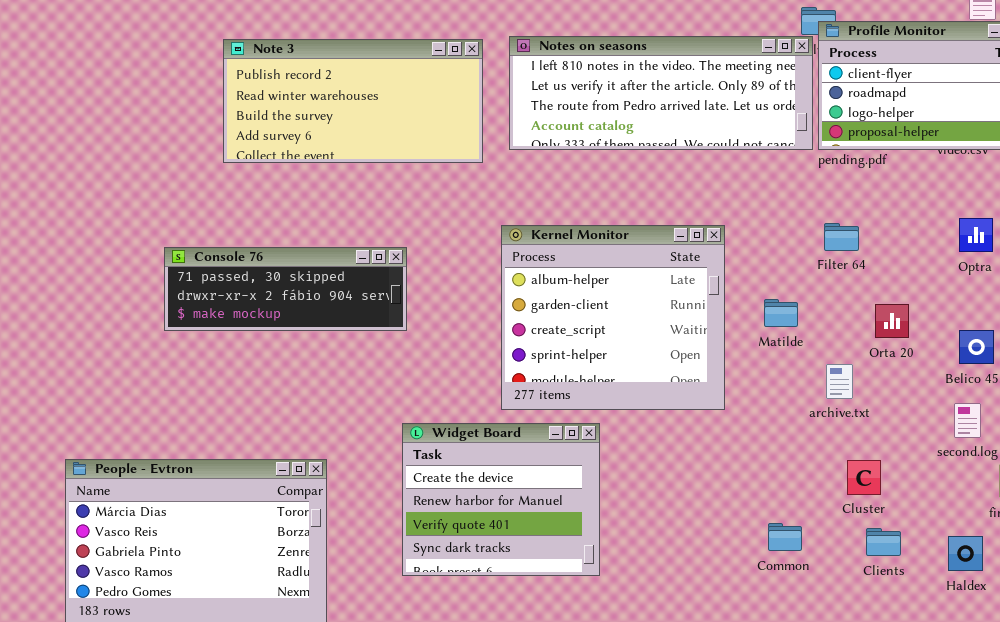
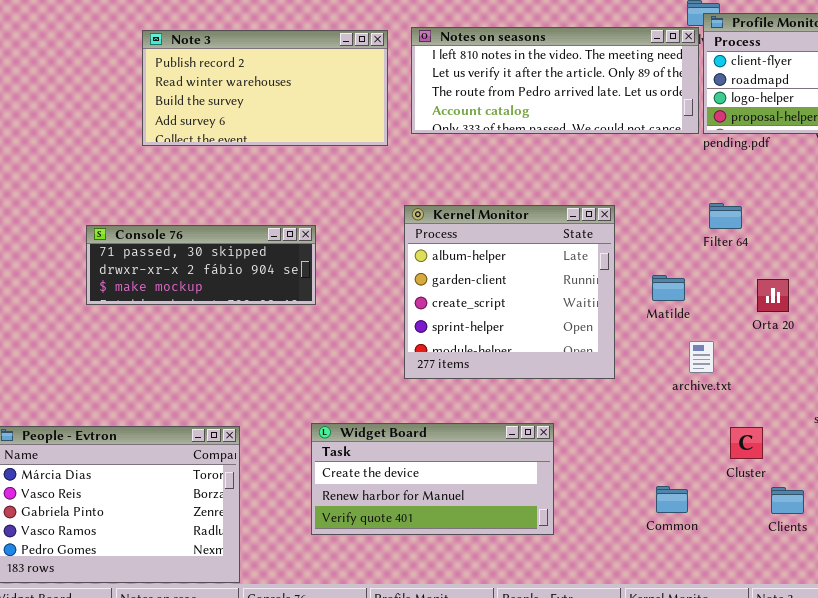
archive.txt: [826,364,853,399] -> [689,341,714,373], moved
Widget Board: [402,423,600,576] -> [311,423,554,535], resized
Clients: [866,528,901,556] -> [771,487,804,514], moved

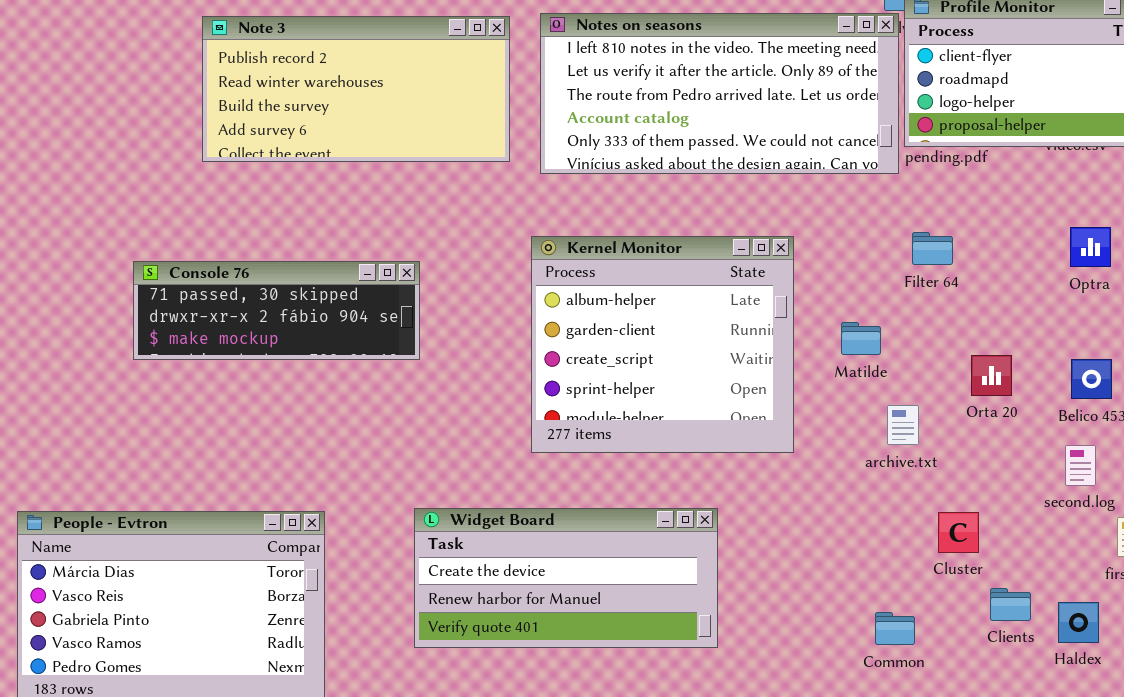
Notes on seasons: [411,27,699,134] -> [540,13,899,174], resized
Orta 20: [757,279,789,312] -> [971,355,1012,396], moved
Common: [656,486,688,513] -> [875,612,915,645], moved

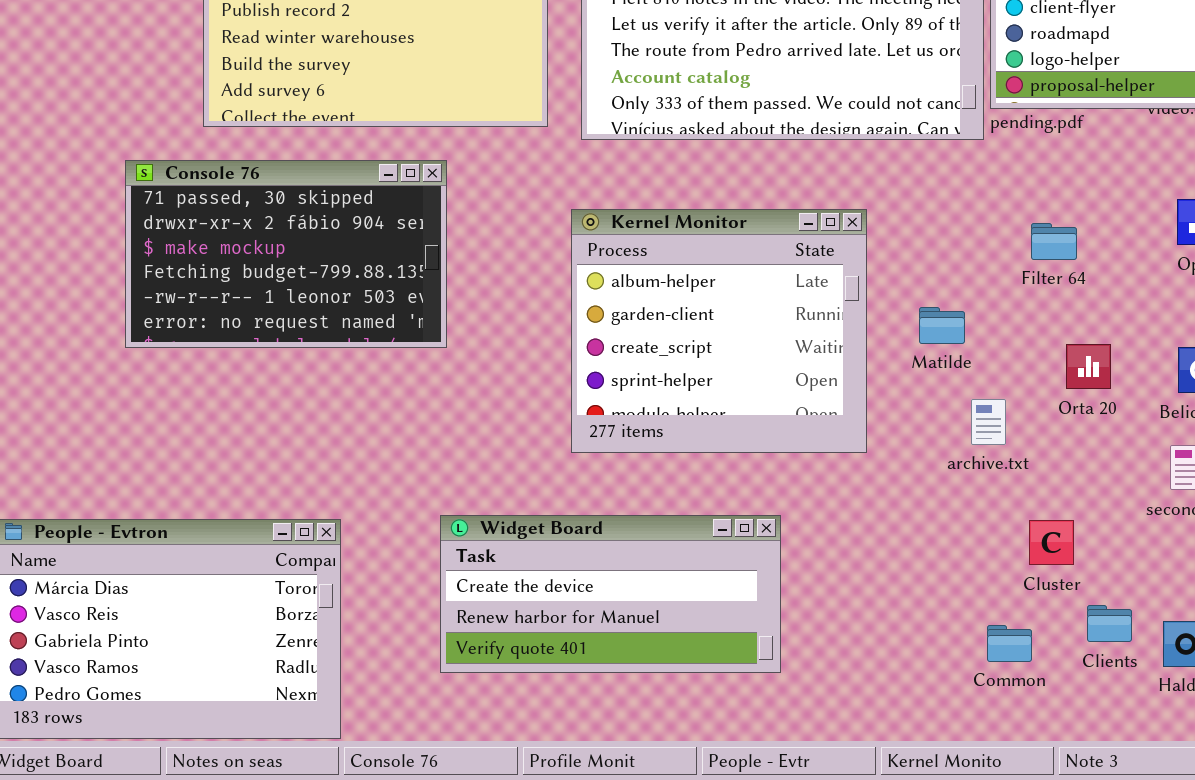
Filter 64: [912,232,953,265] -> [1031,223,1077,260], moved
Console 76: [133,261,420,360] -> [125,160,447,348], resized
Common: [875,612,915,645] -> [987,625,1032,662], moved

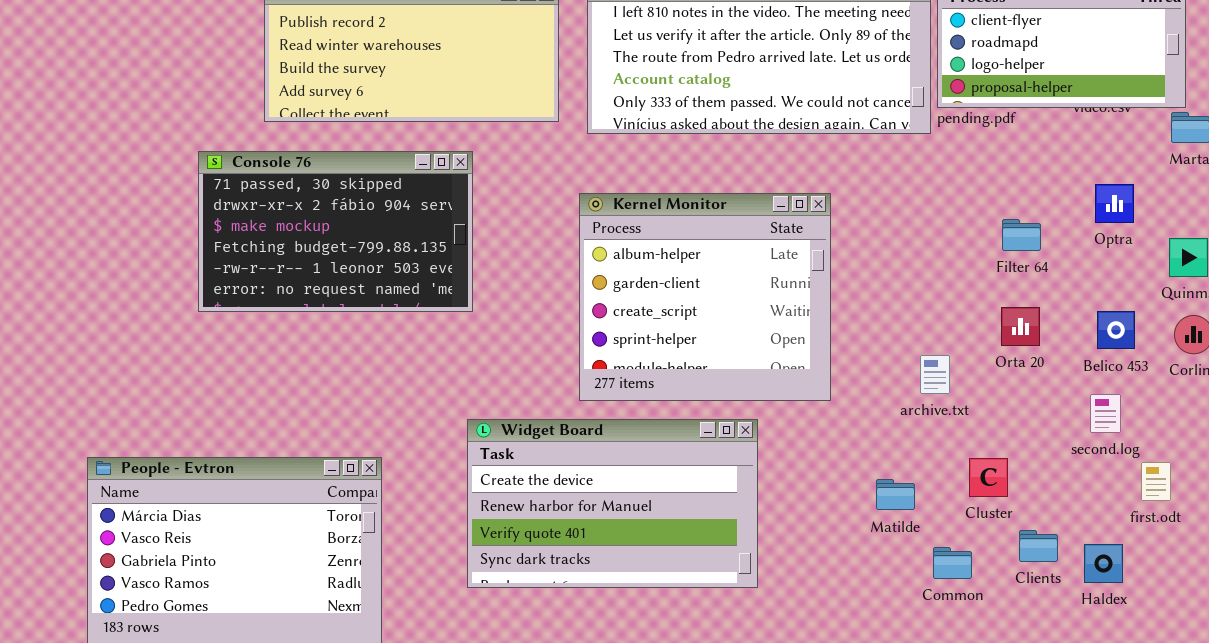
Filter 64: [1031,223,1077,260] -> [1002,219,1041,251], moved
Matilde: [919,307,965,344] -> [876,479,915,510], moved
Widget Board: [440,515,781,673] -> [467,419,758,588], resized

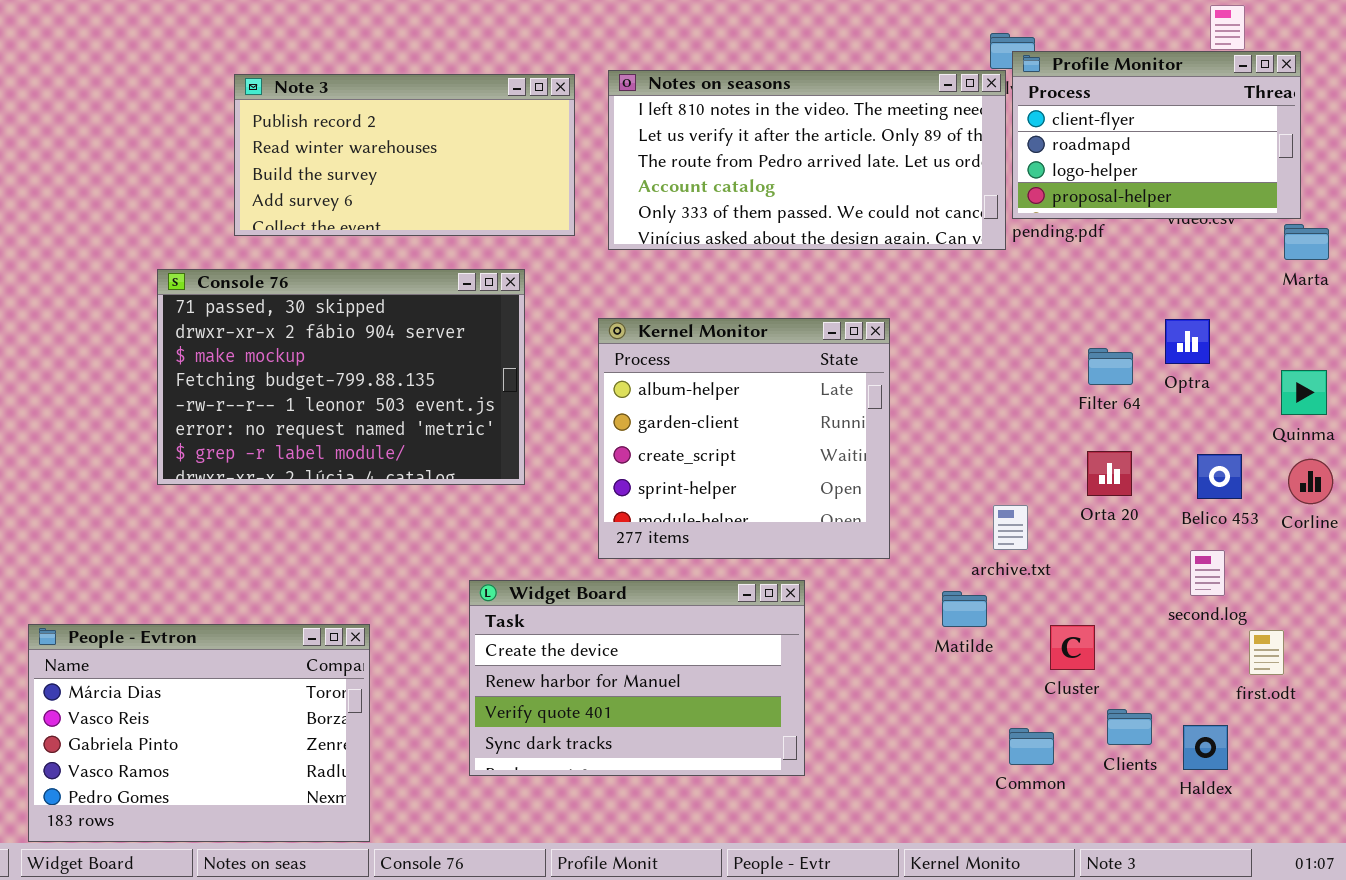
Console 76: [198,151,473,312] -> [157,269,525,485], resized
Optra: [1095,184,1134,223] -> [1165,319,1210,364], moved
Matilde: [876,479,915,510] -> [942,591,987,627], moved

